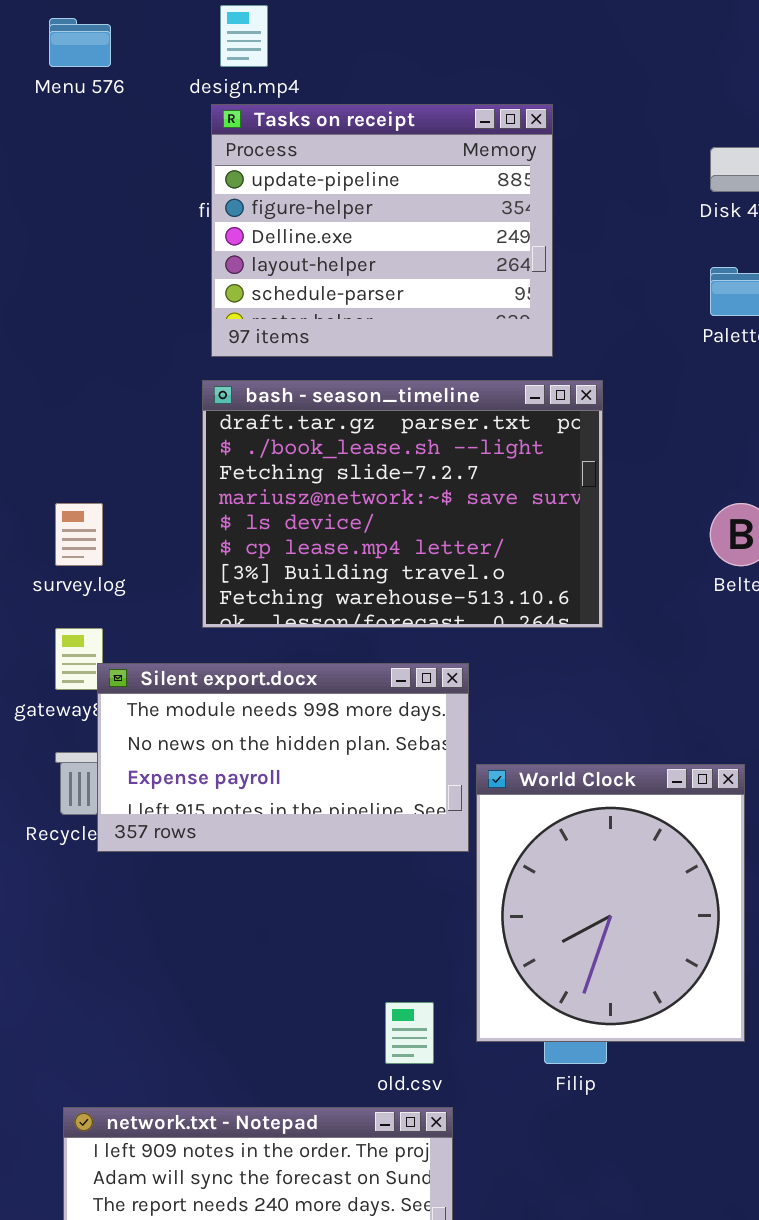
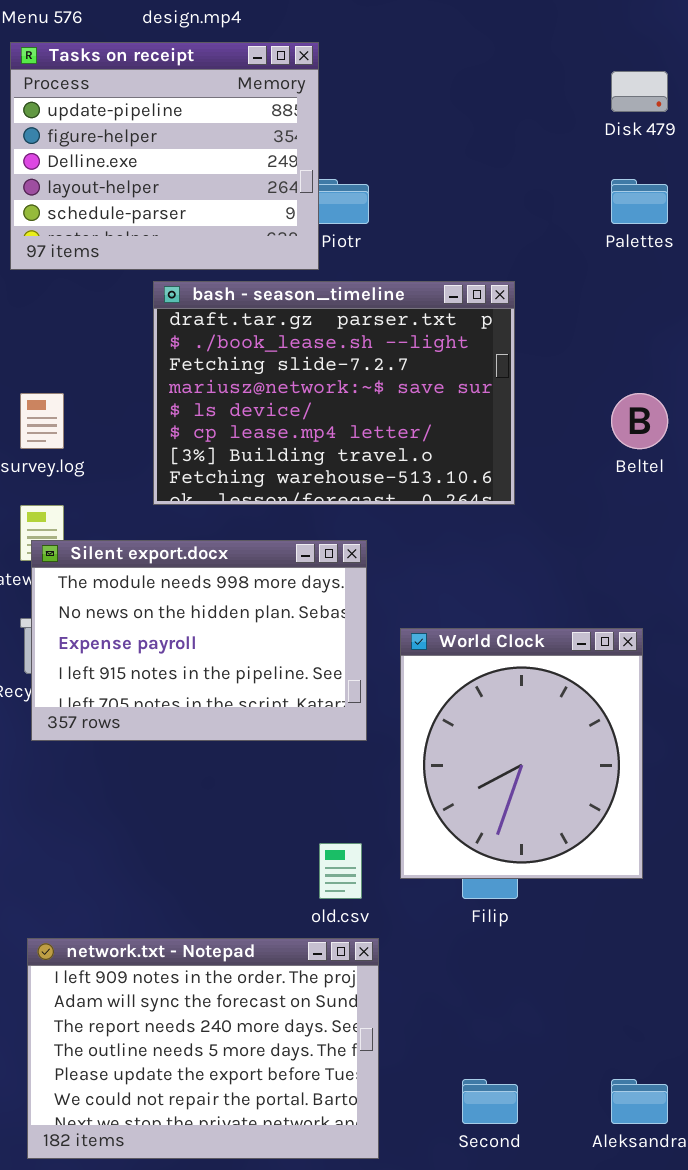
Tasks on receipt: [211,104,553,357] -> [10,42,319,270], moved
Silent export.docx: [97,663,469,852] -> [31,540,367,741], moved, resized

